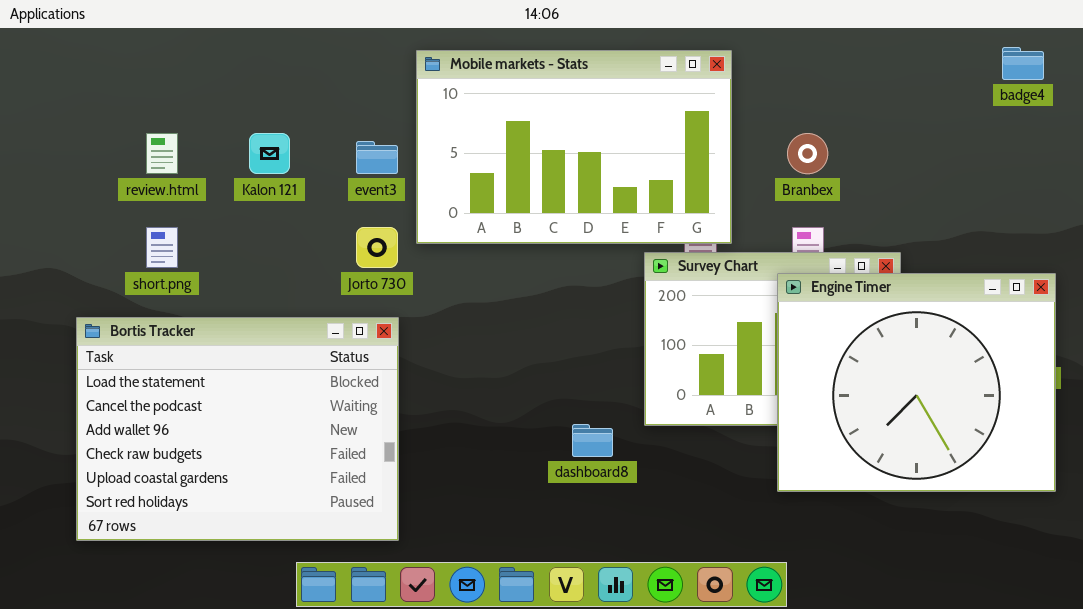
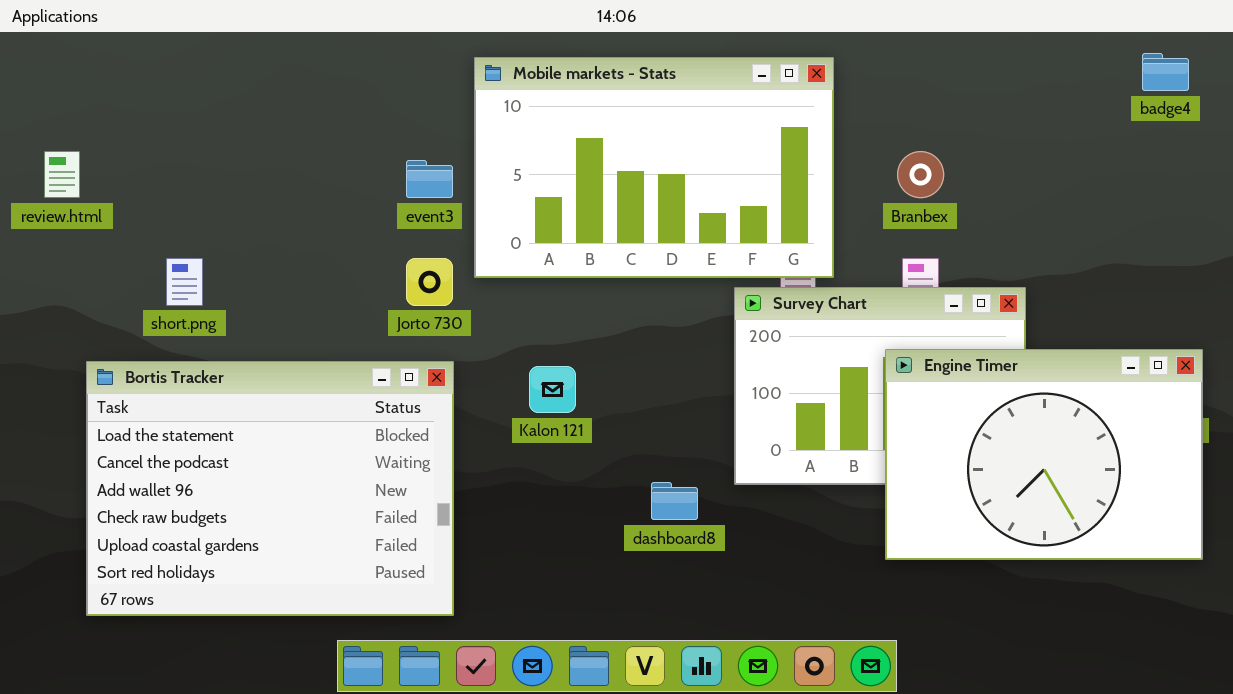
review.html: [146,133,178,174] -> [44,151,80,198], moved
Kalon 121: [249,133,290,174] -> [529,366,576,413], moved
Engine Timer: [777,273,1056,492] -> [885,349,1203,560], resized

